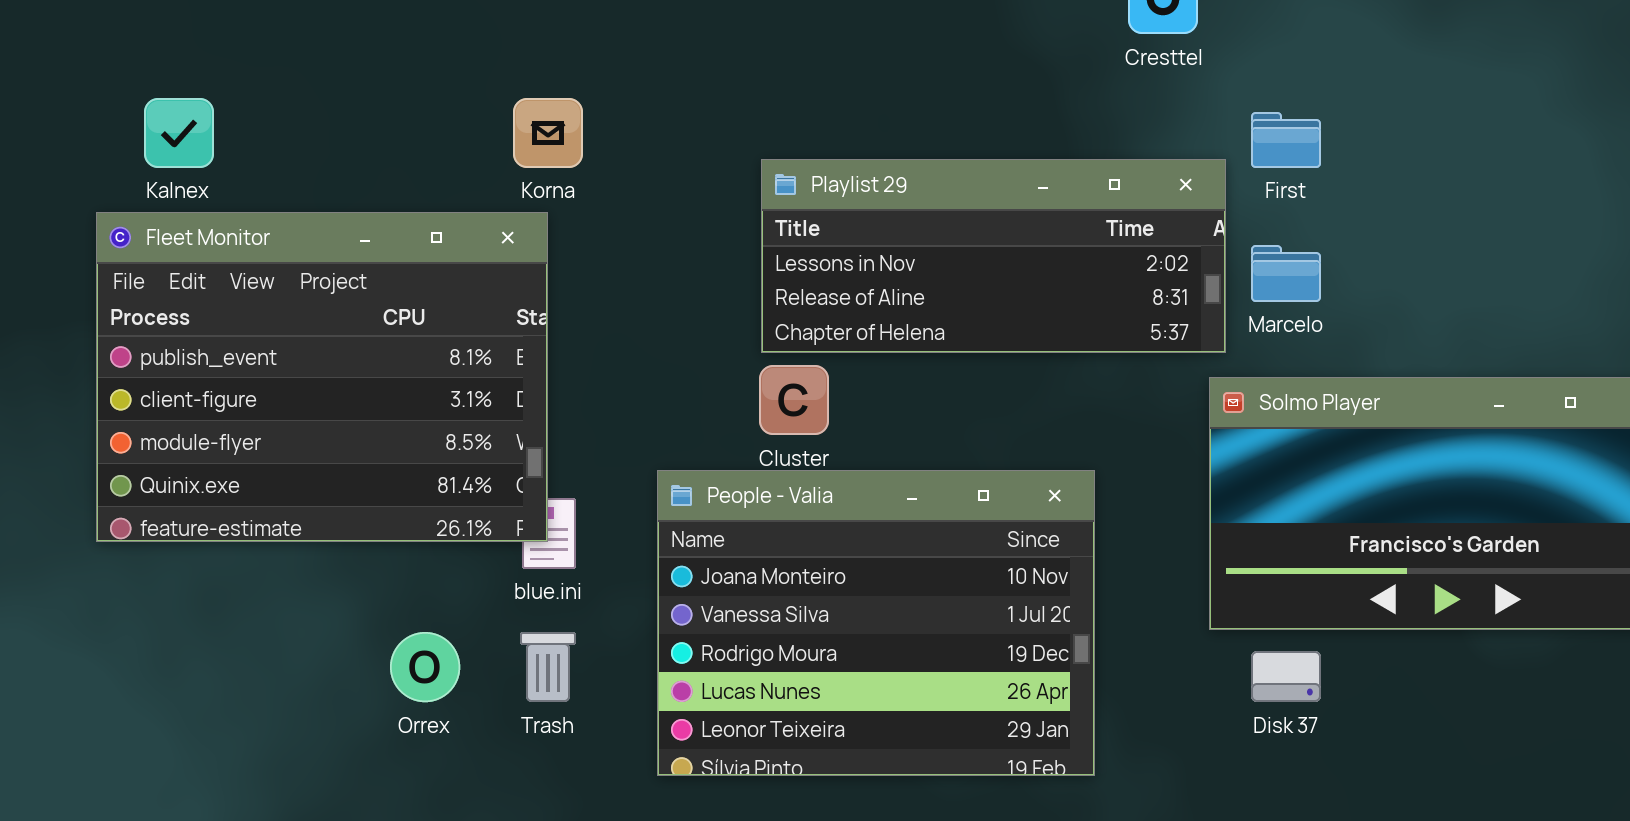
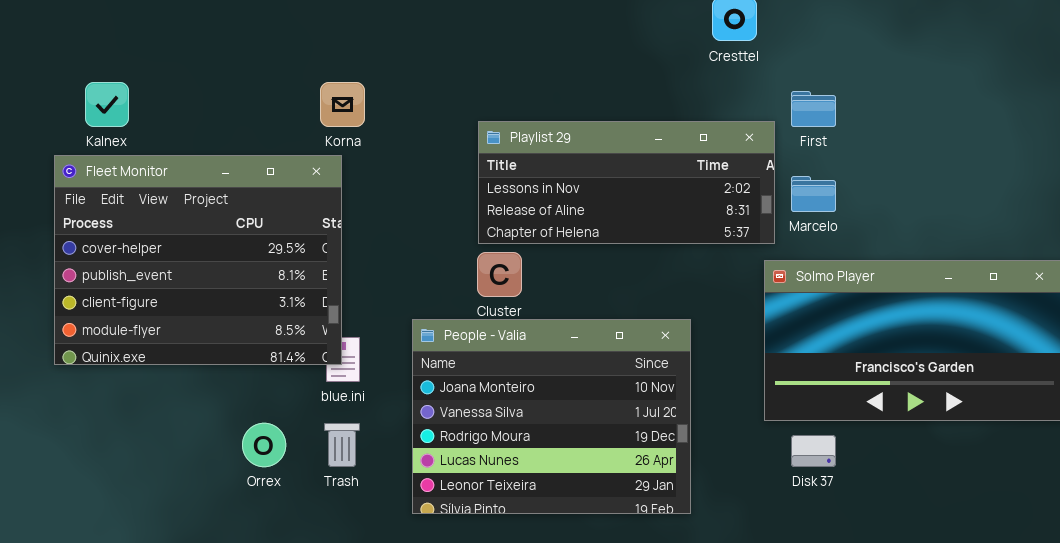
Fleet Monitor: [96,212,548,542] -> [54,155,342,365], scrolled up 1 row

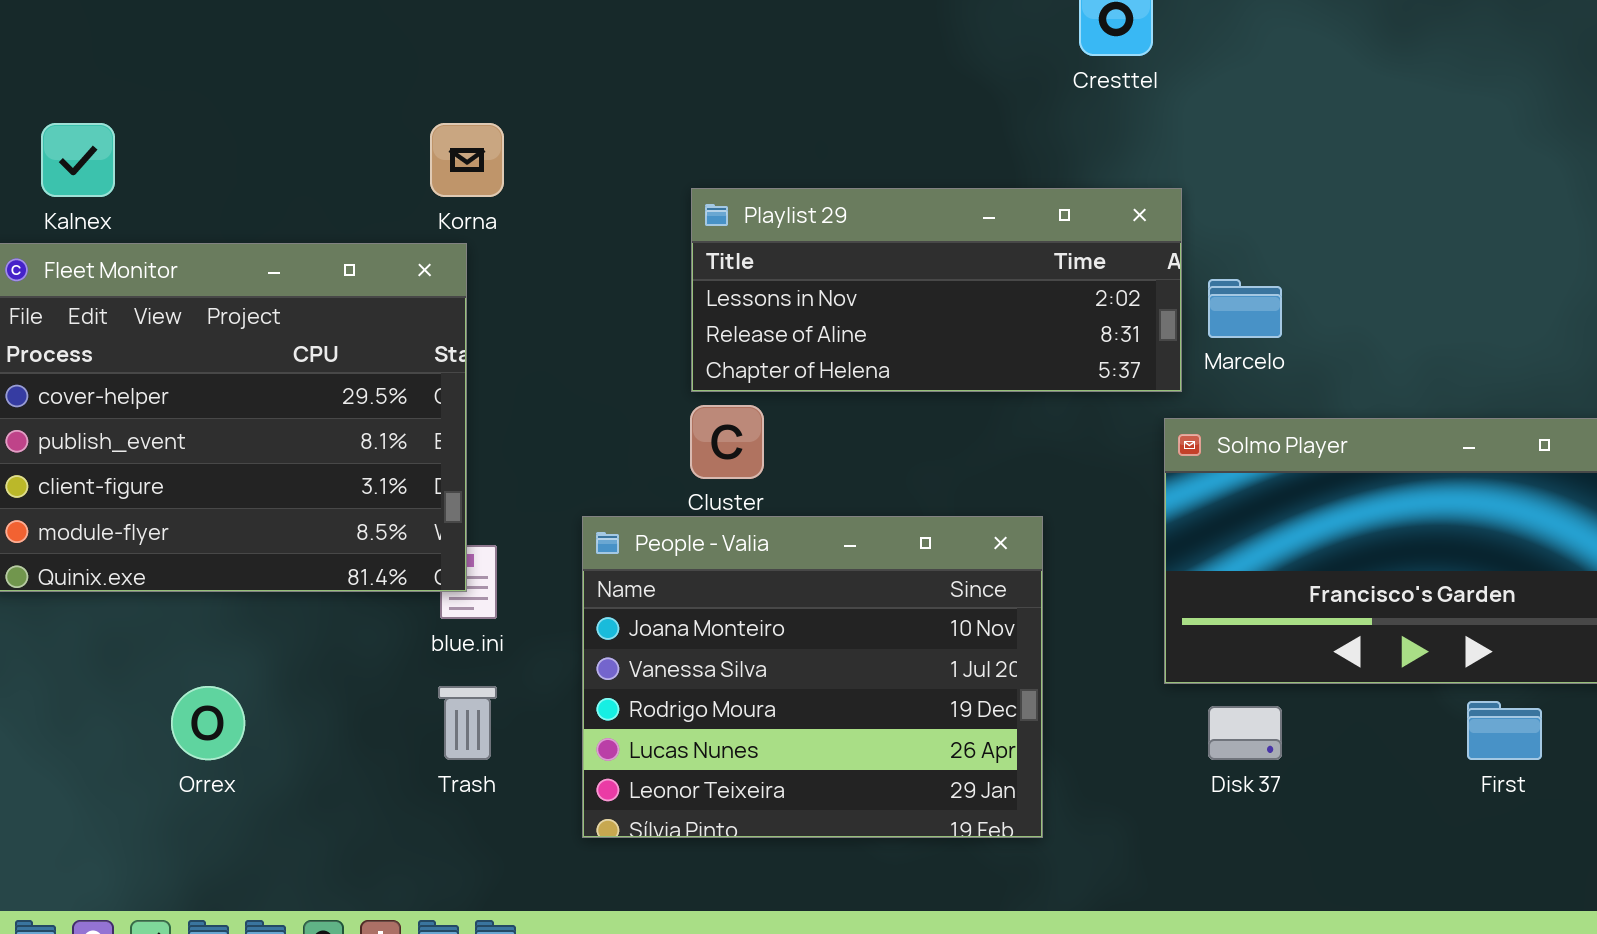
First: [791,91,836,127] -> [1467,701,1542,760], moved
Orrex: [242,423,286,467] -> [171,686,245,760], moved

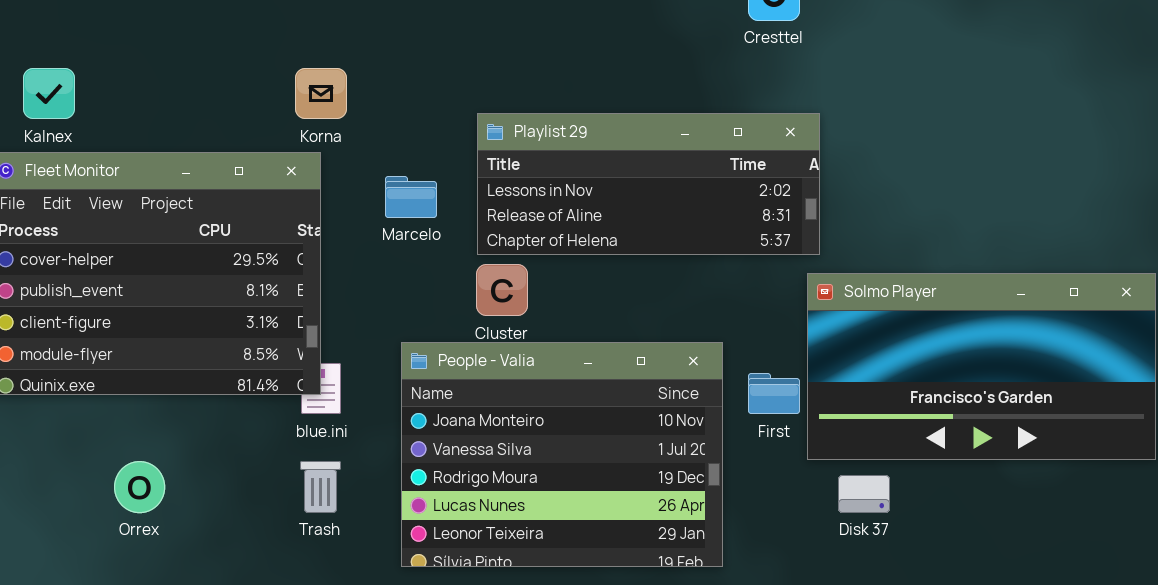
Marcelo: [1208,279,1282,338] -> [385,176,437,218], moved
First: [1467,701,1542,760] -> [748,373,800,414], moved

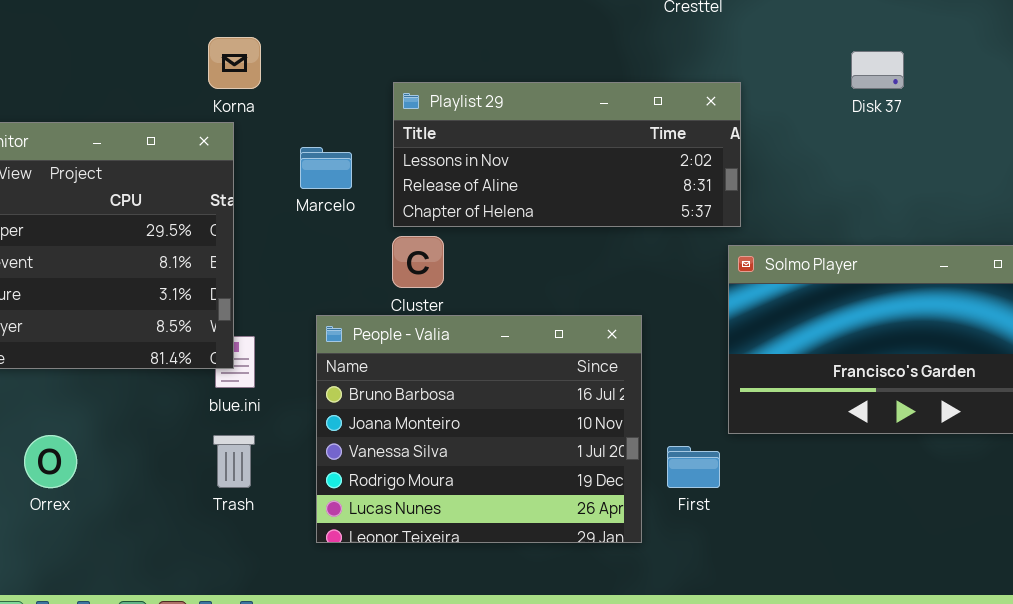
People - Valia: [401,342,723,567] -> [316,315,642,543], scrolled up 1 row
First: [748,373,800,414] -> [667,446,720,488], moved
Disk 37: [838,475,890,513] -> [851,51,904,89], moved

